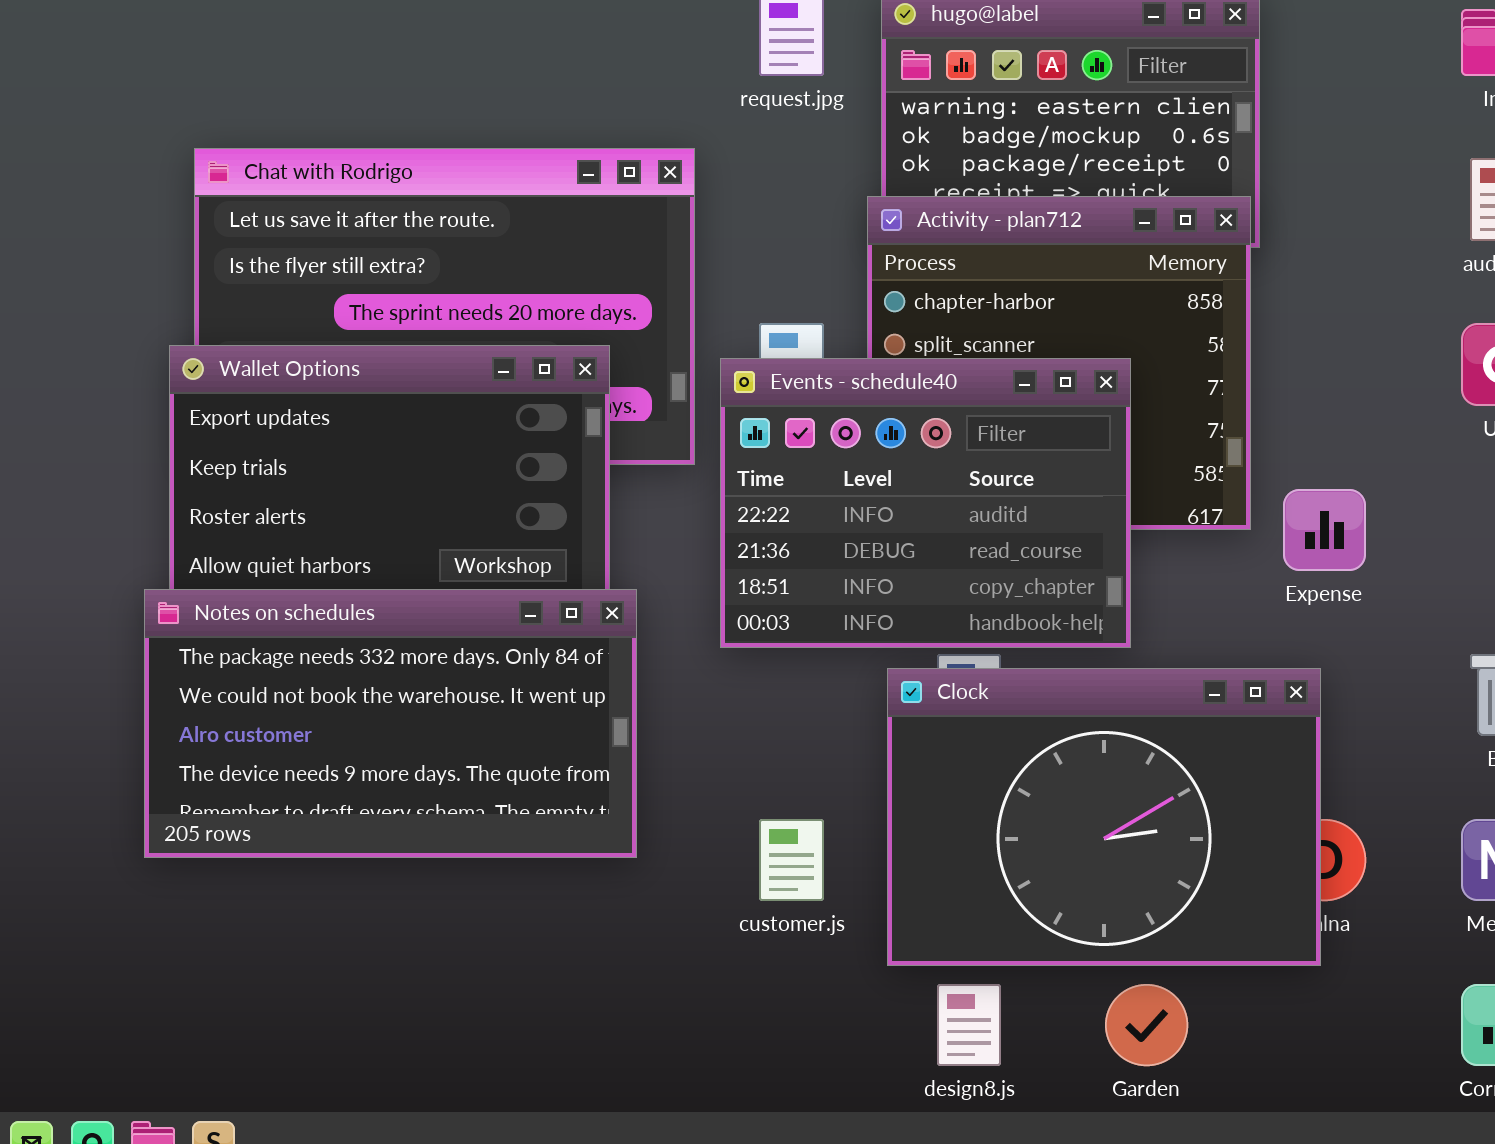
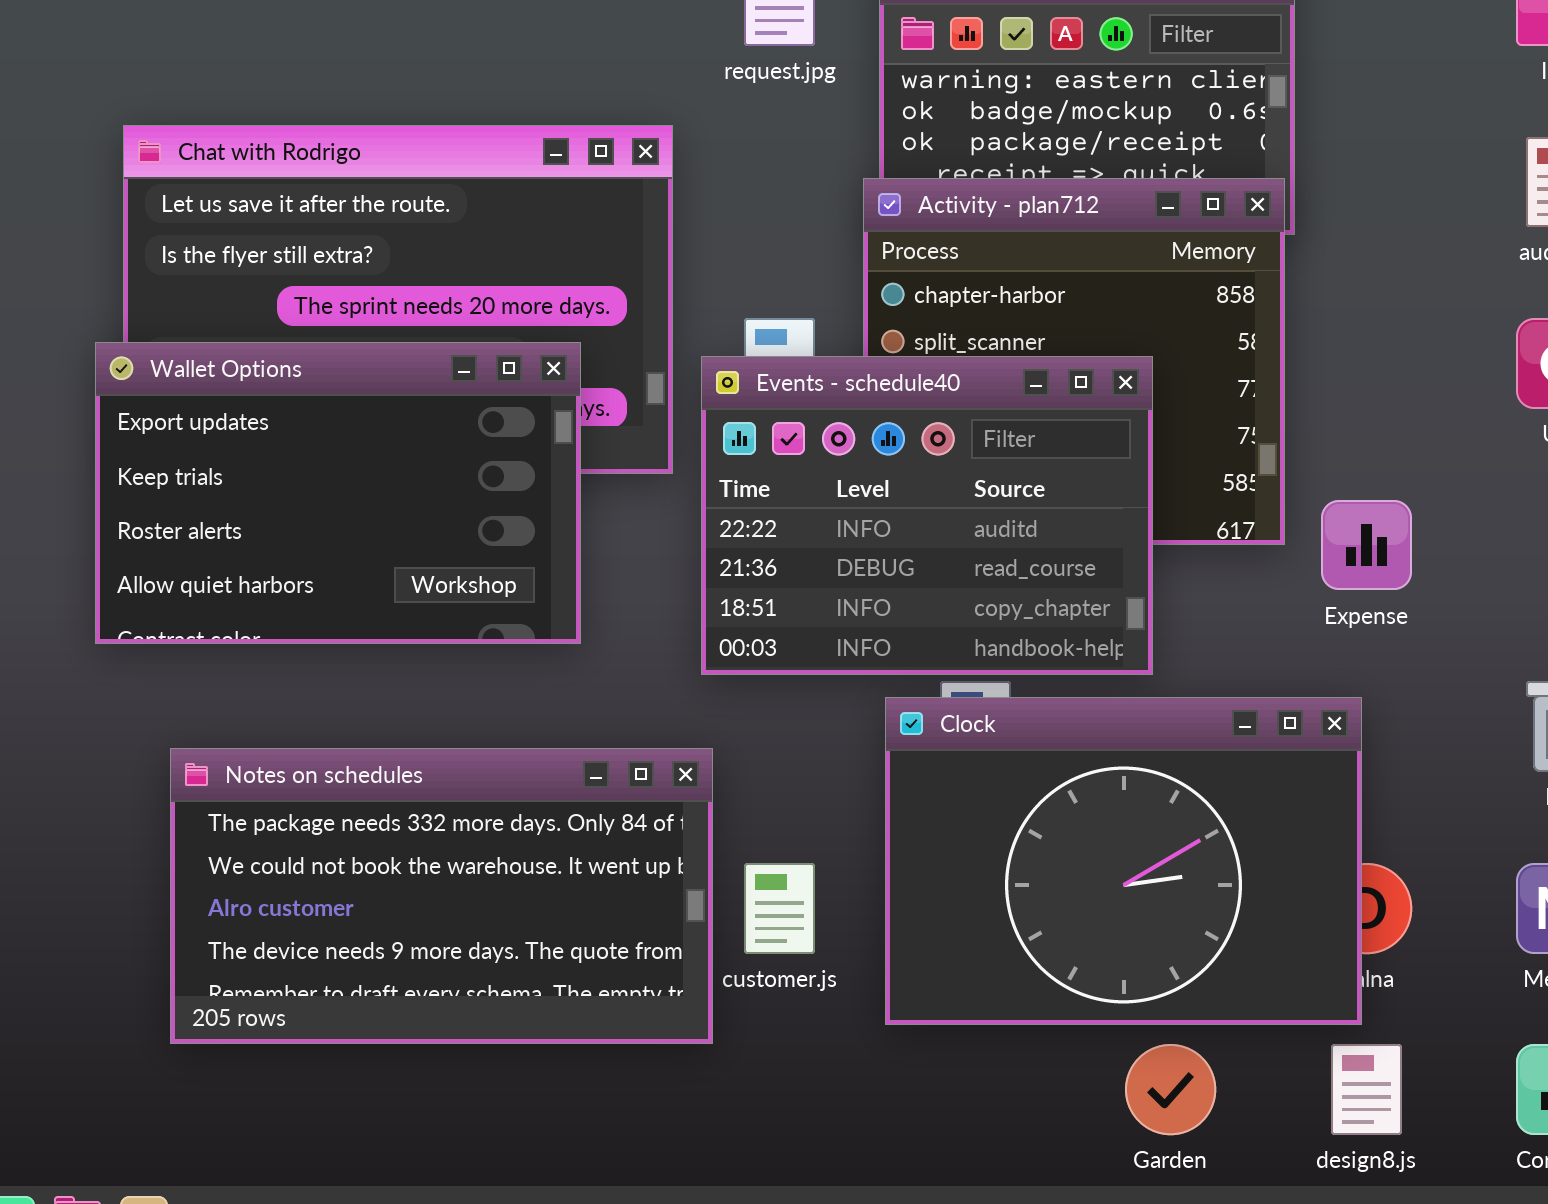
Notes on schedules: [144,589,637,858] -> [170,748,713,1044], moved
design8.js: [937,984,1001,1066] -> [1331,1044,1402,1135], moved

